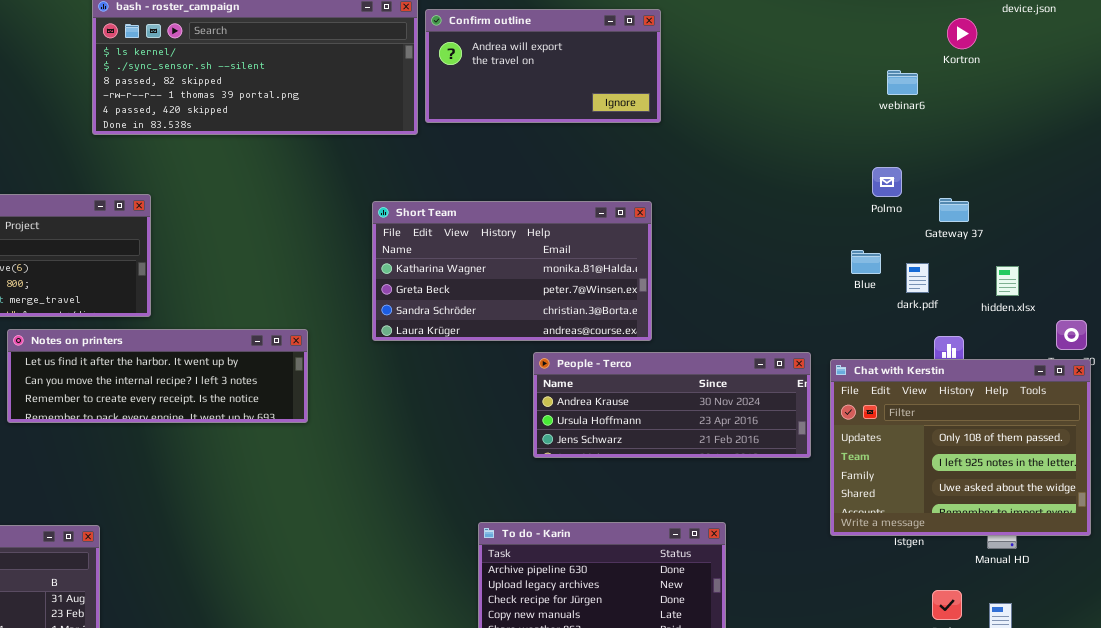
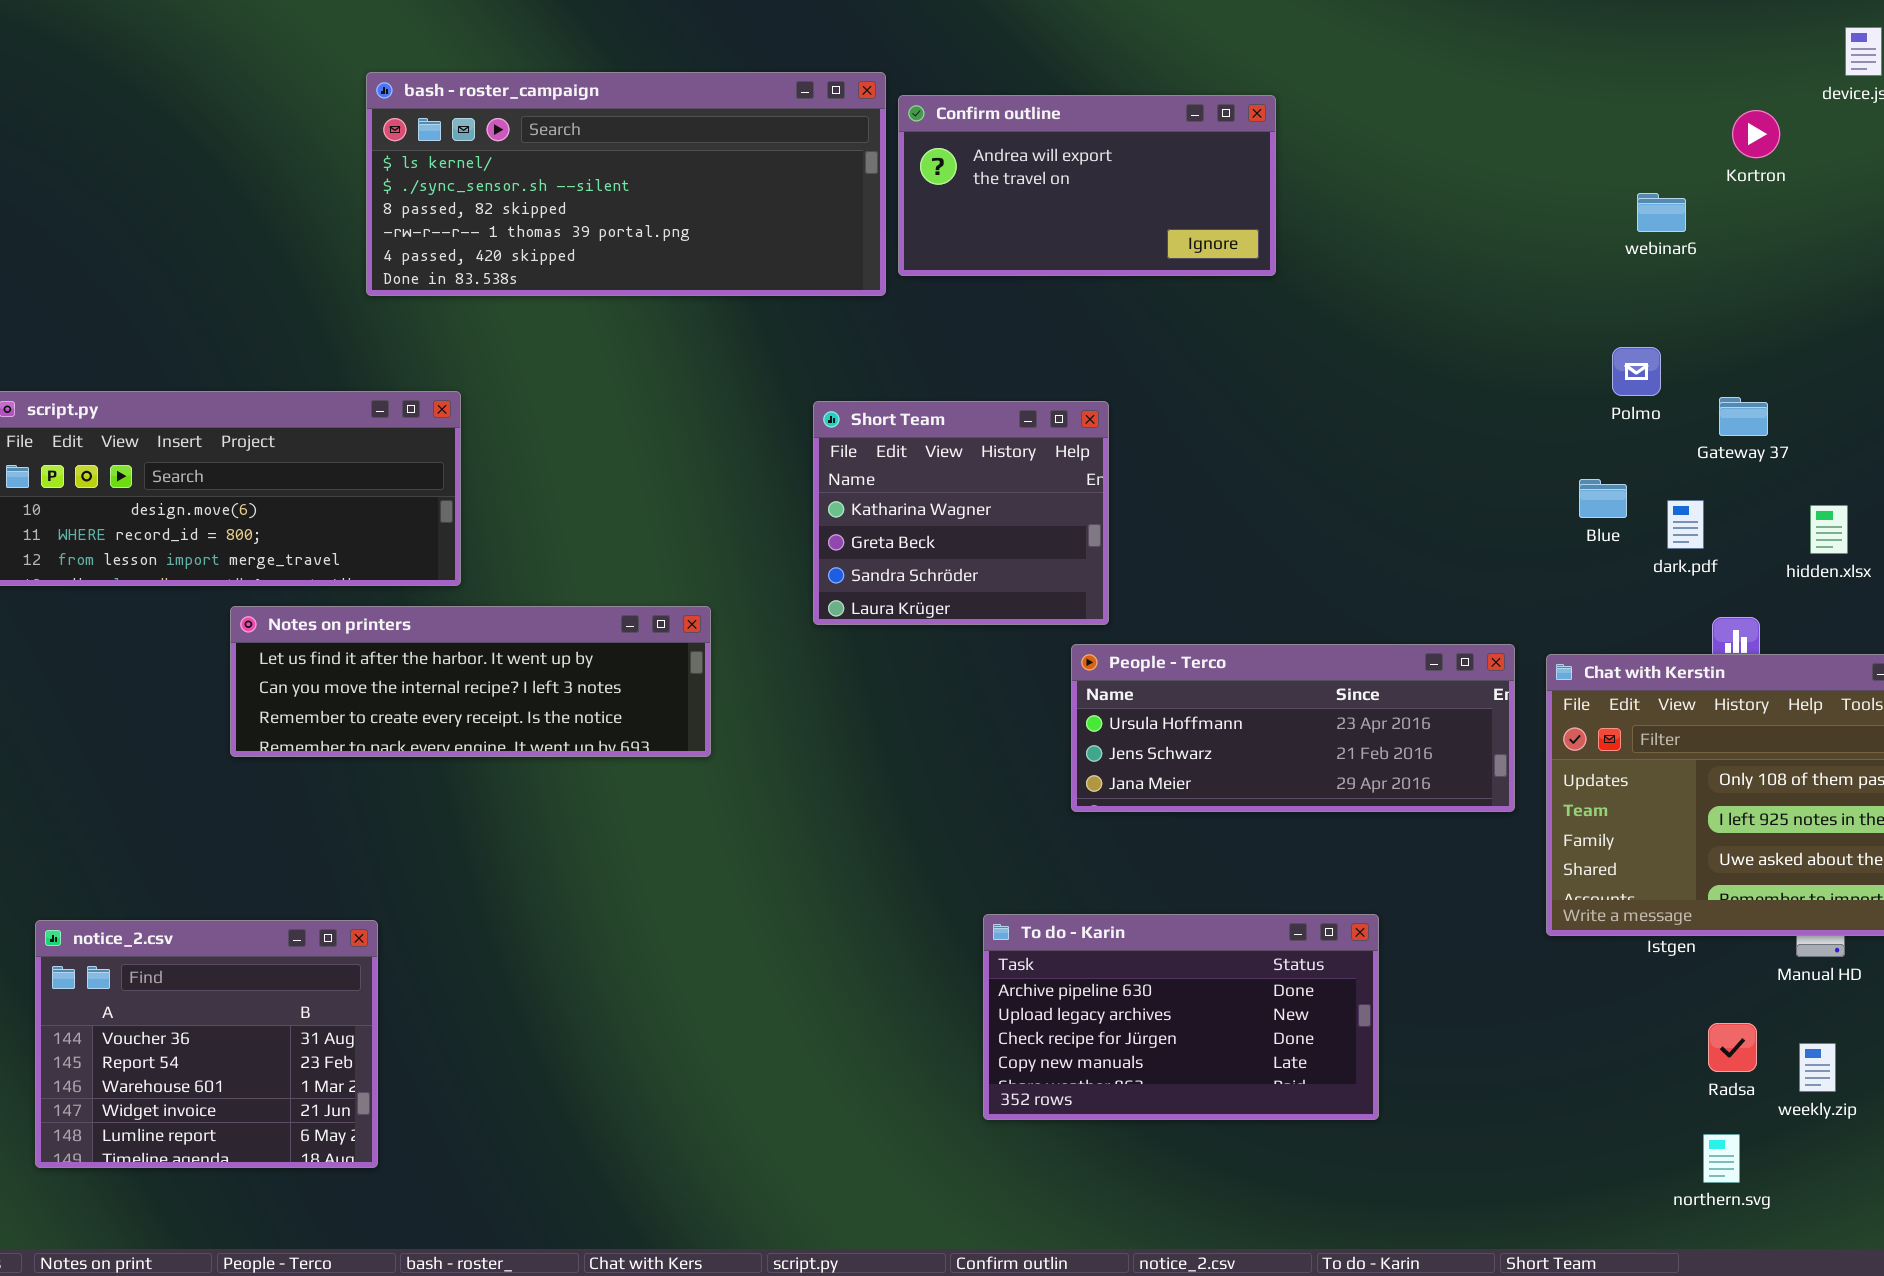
Short Team: [372,201,652,341] -> [813,401,1109,625], resized
People - Terco: [533,352,811,458] -> [1071,644,1515,812], scrolled down 1 row

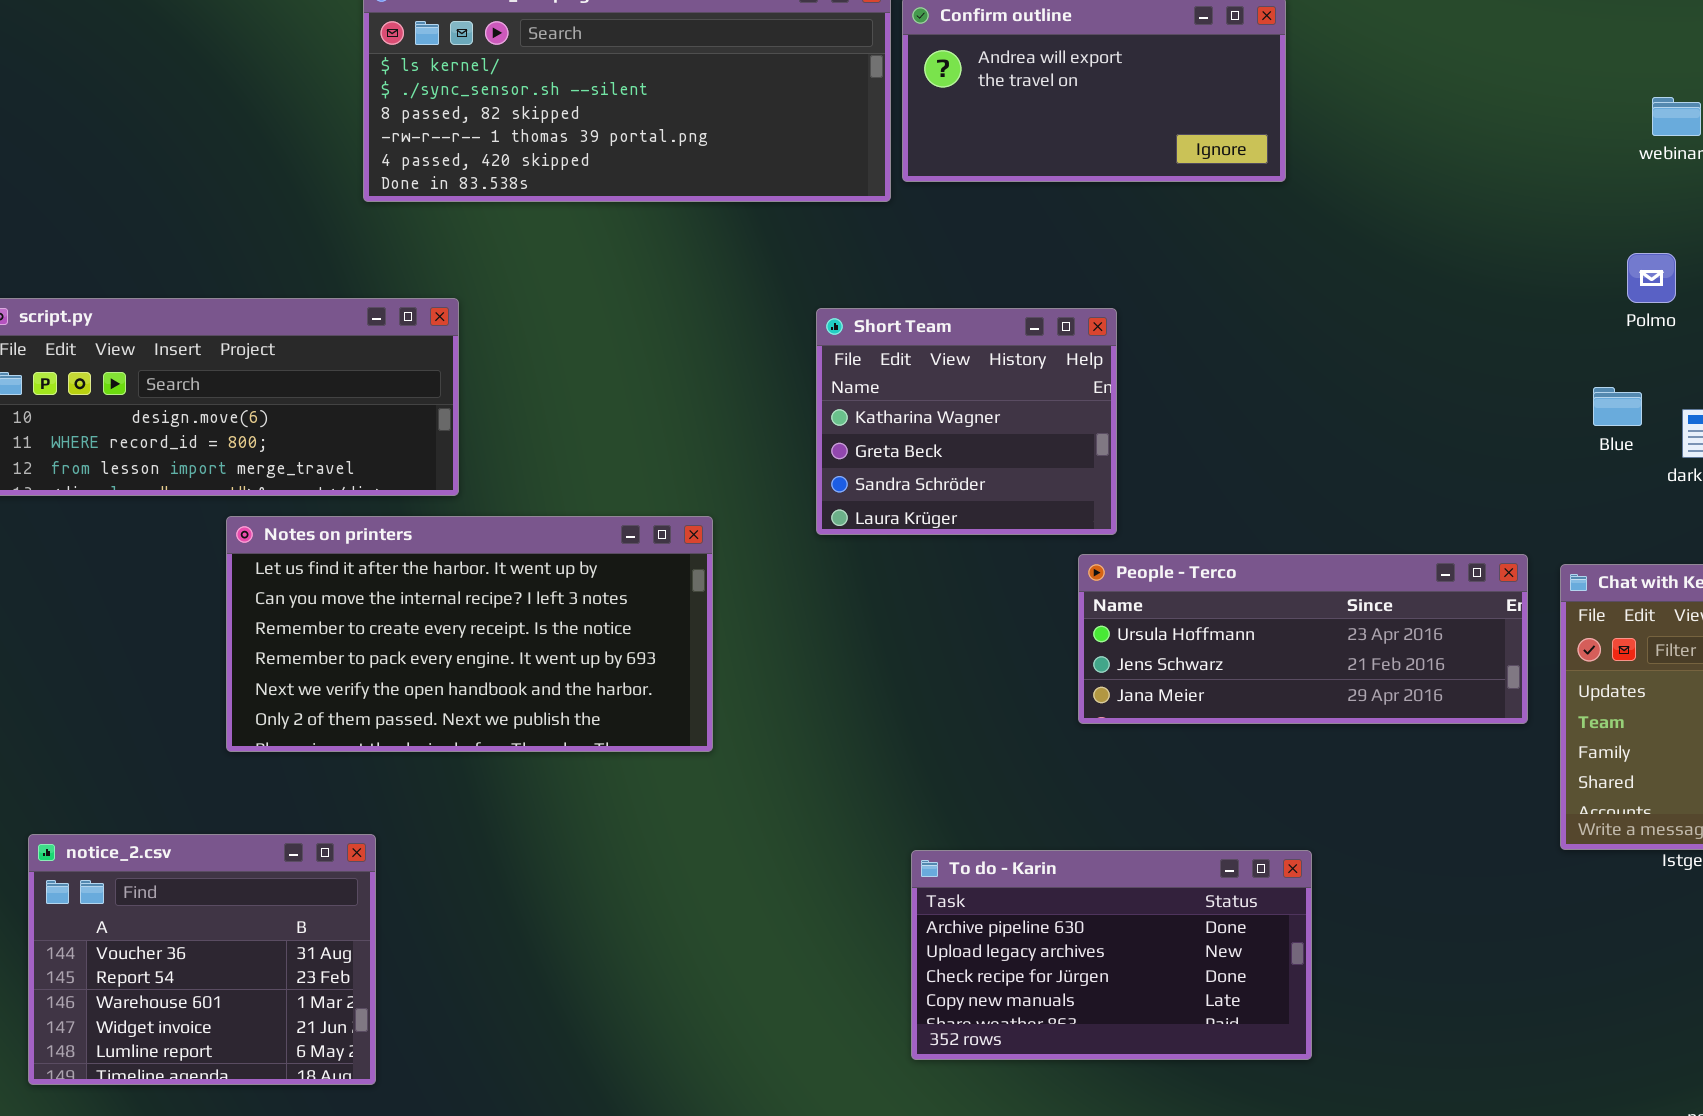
Notes on printers: [230,606,711,757] -> [226,516,713,752], resized
To do - Karin: [983,914,1379,1120] -> [911,850,1312,1060], moved

